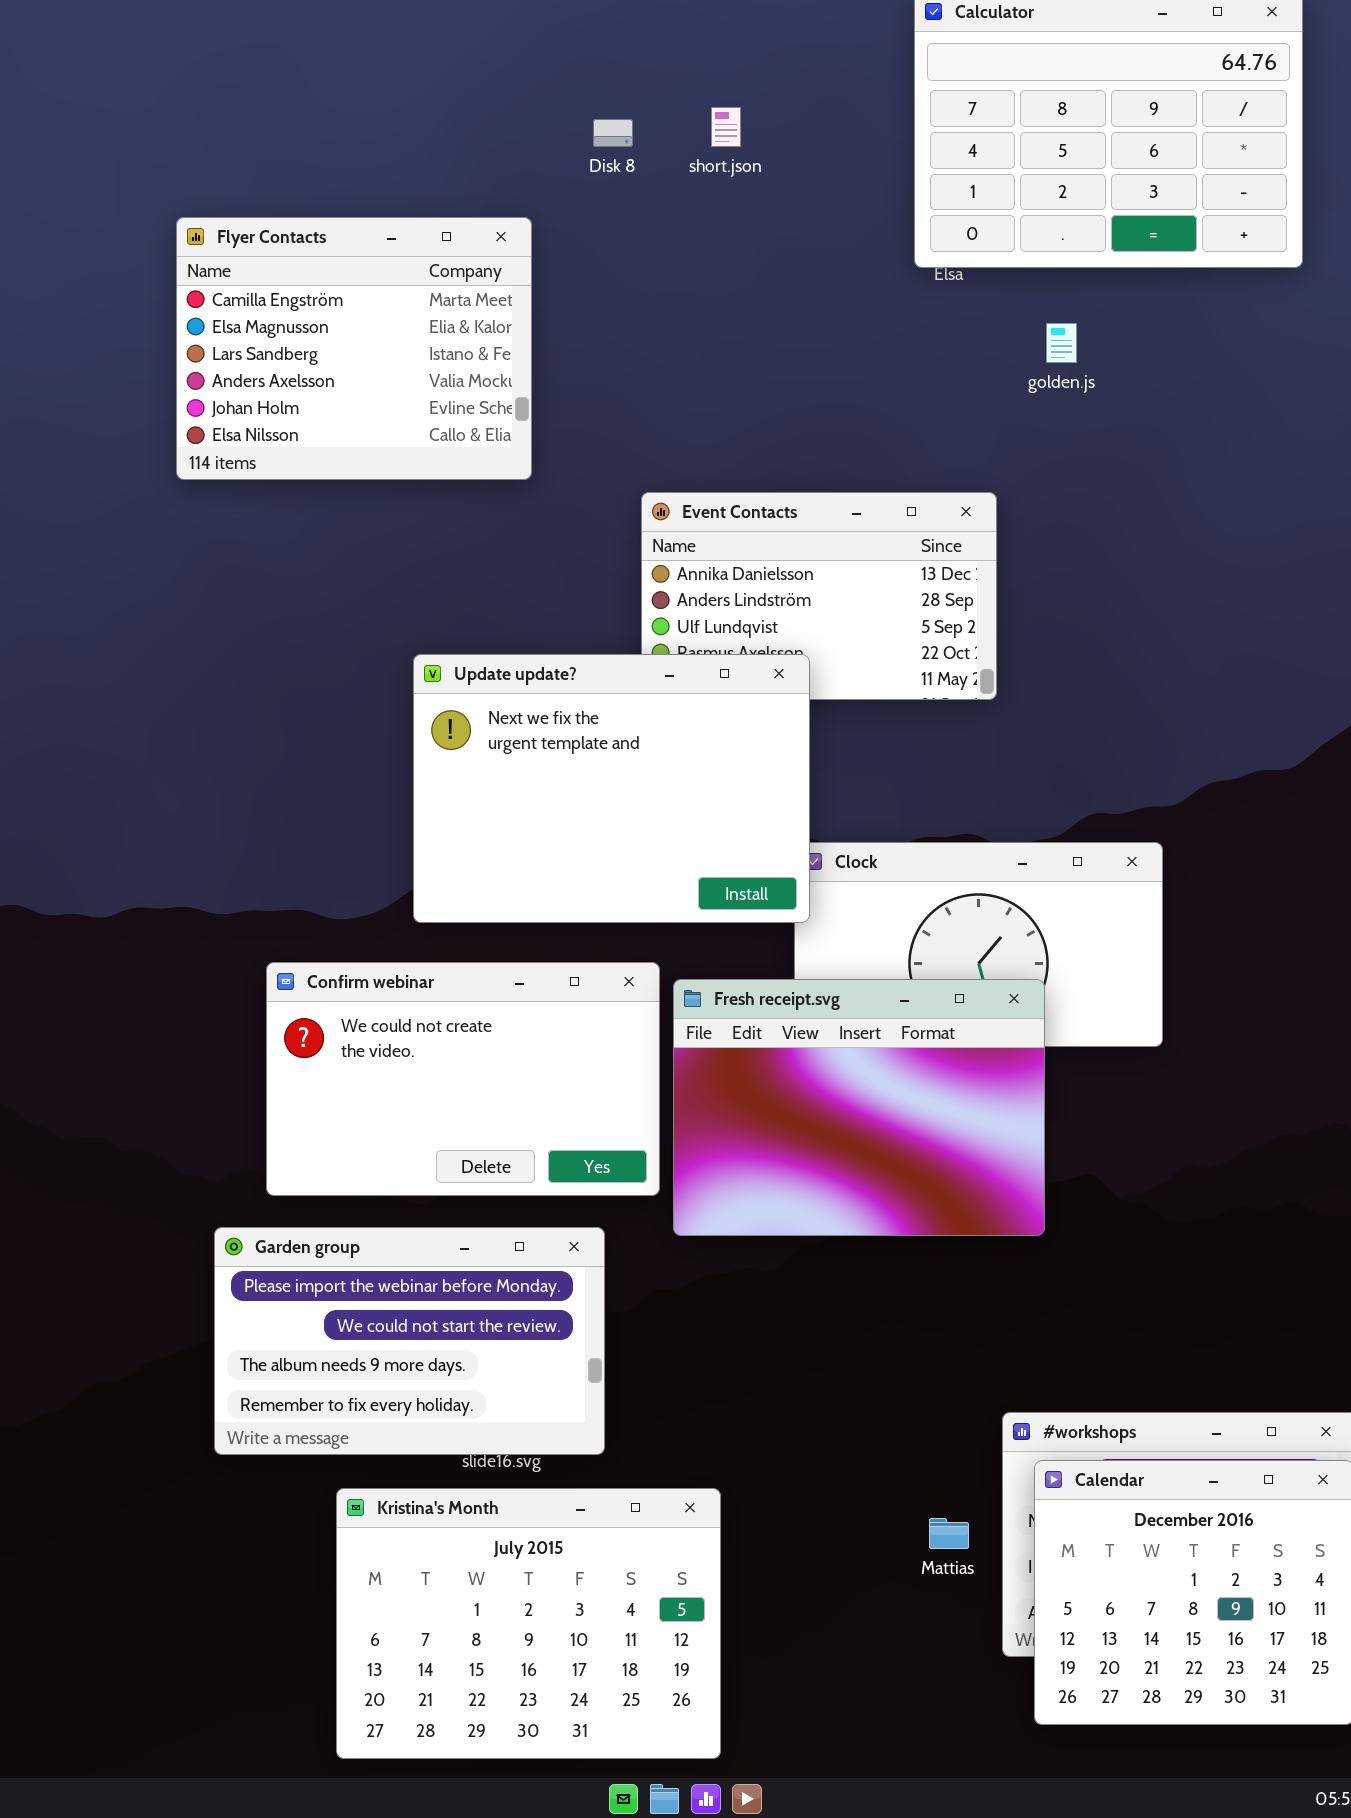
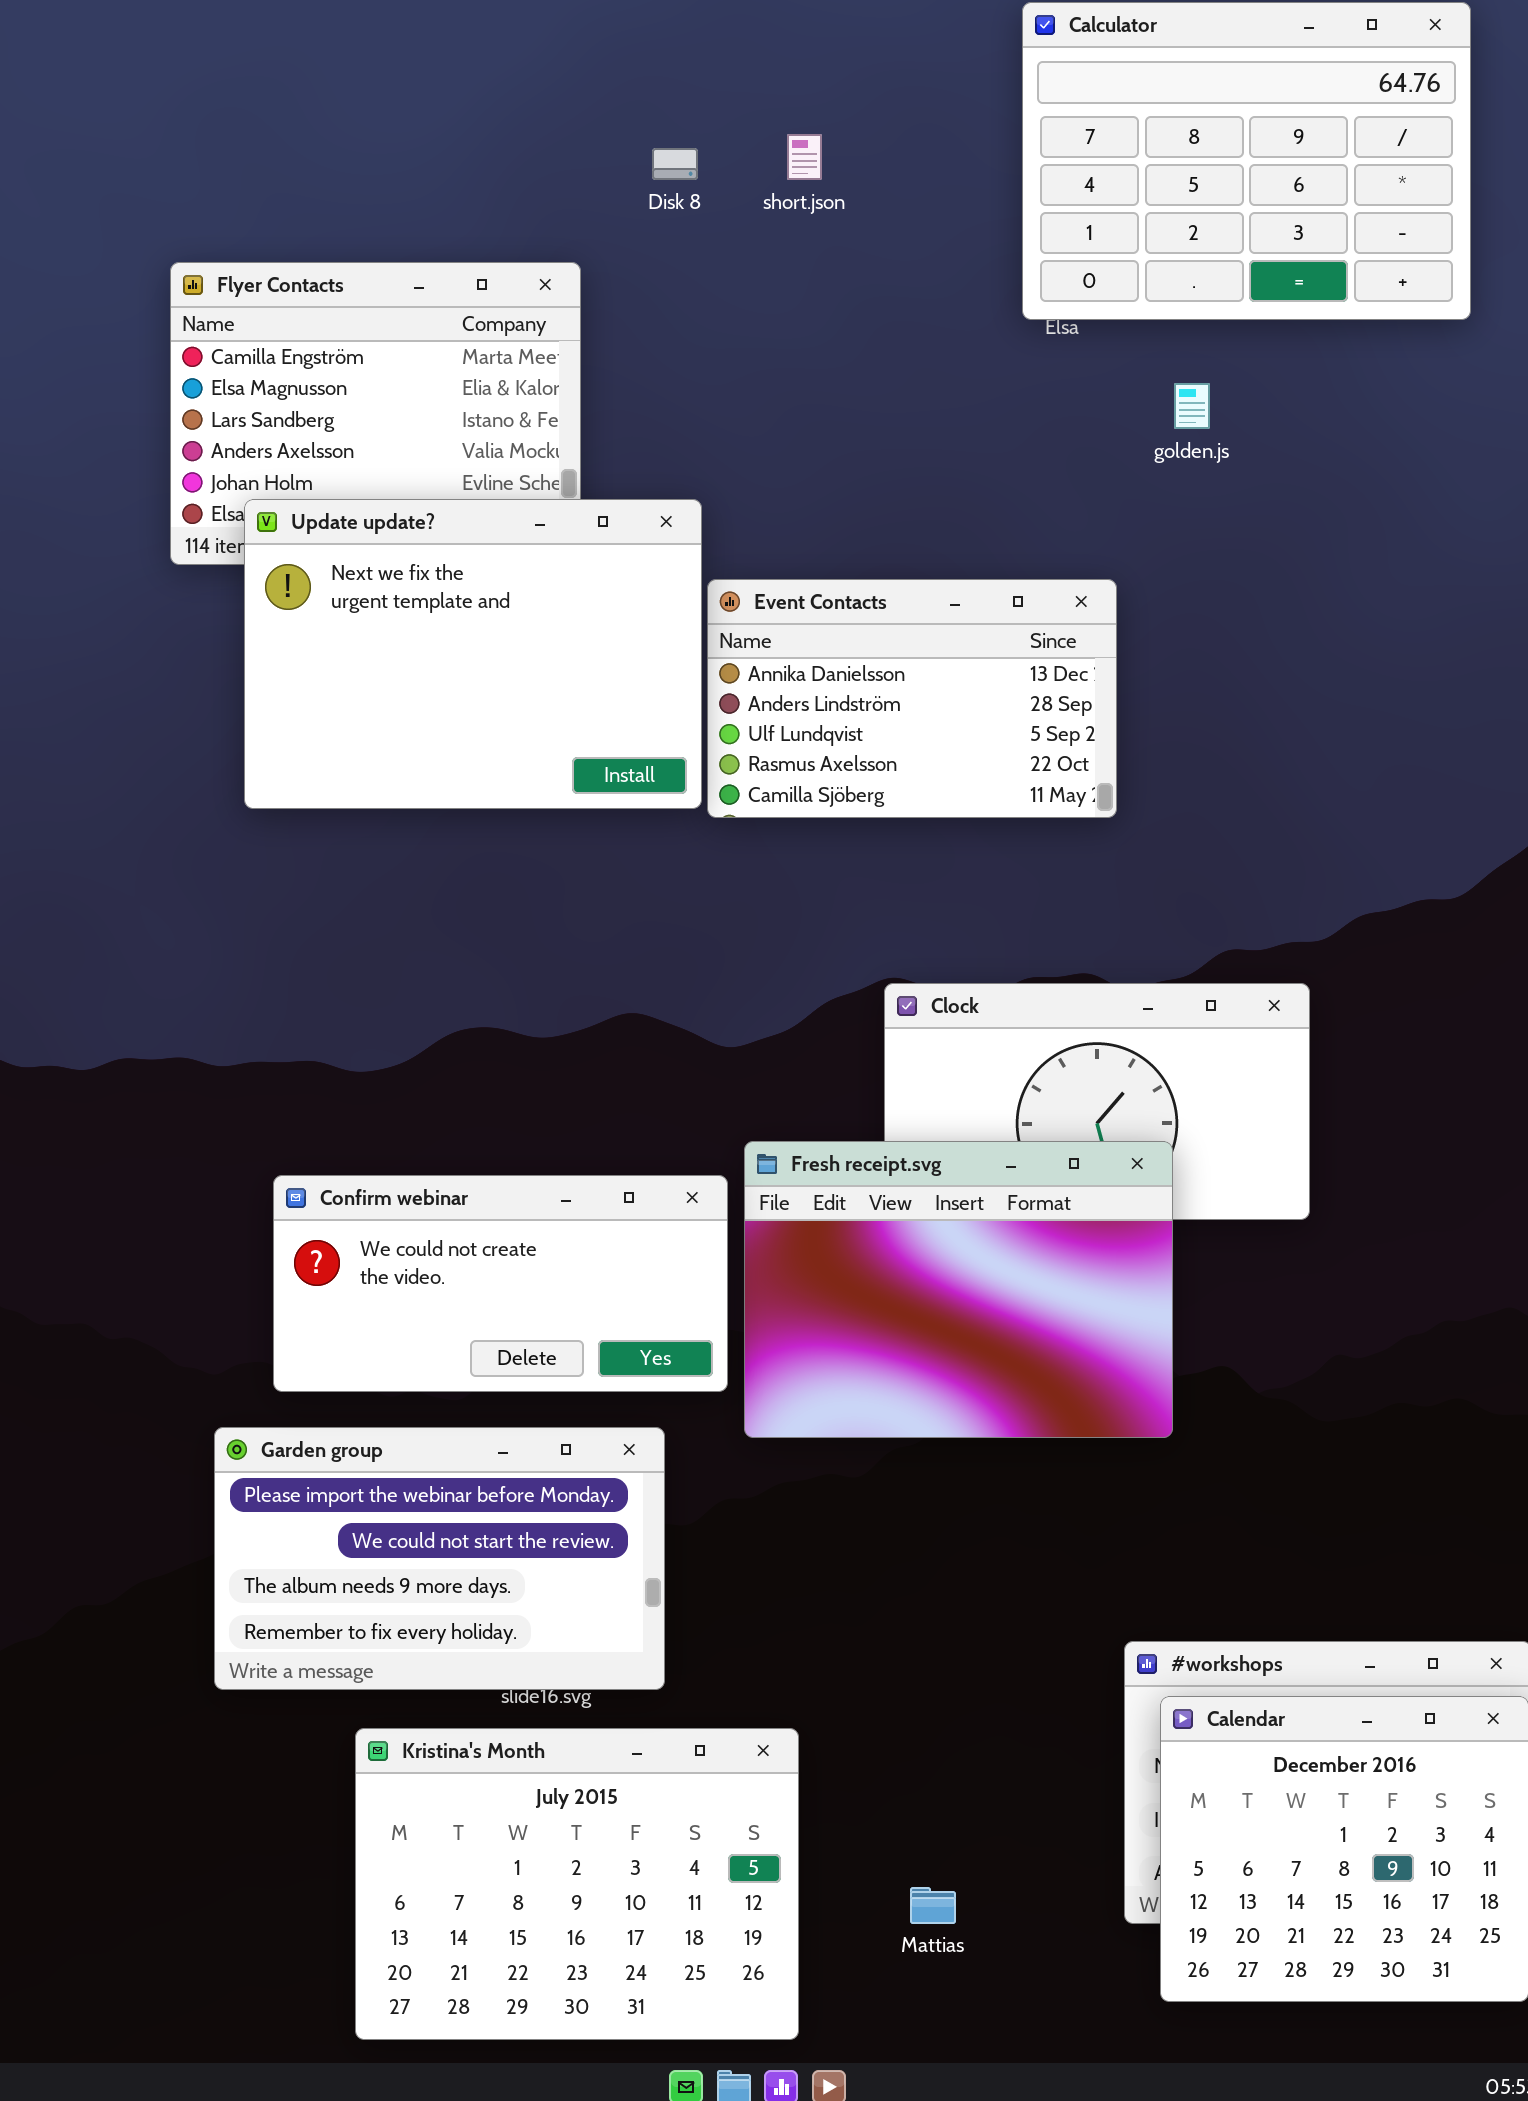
Update update?: [413,654,810,923] -> [244,499,702,809], moved
Confirm webinar: [266,962,660,1196] -> [273,1175,728,1392], resized
Mattias: [929,1518,969,1549] -> [910,1887,956,1924], moved

